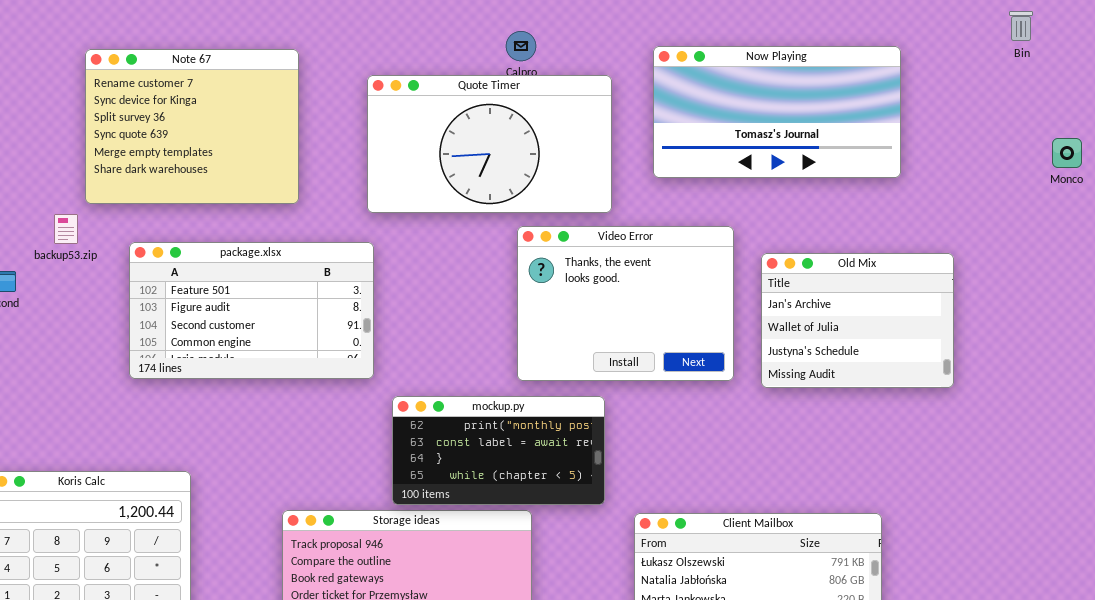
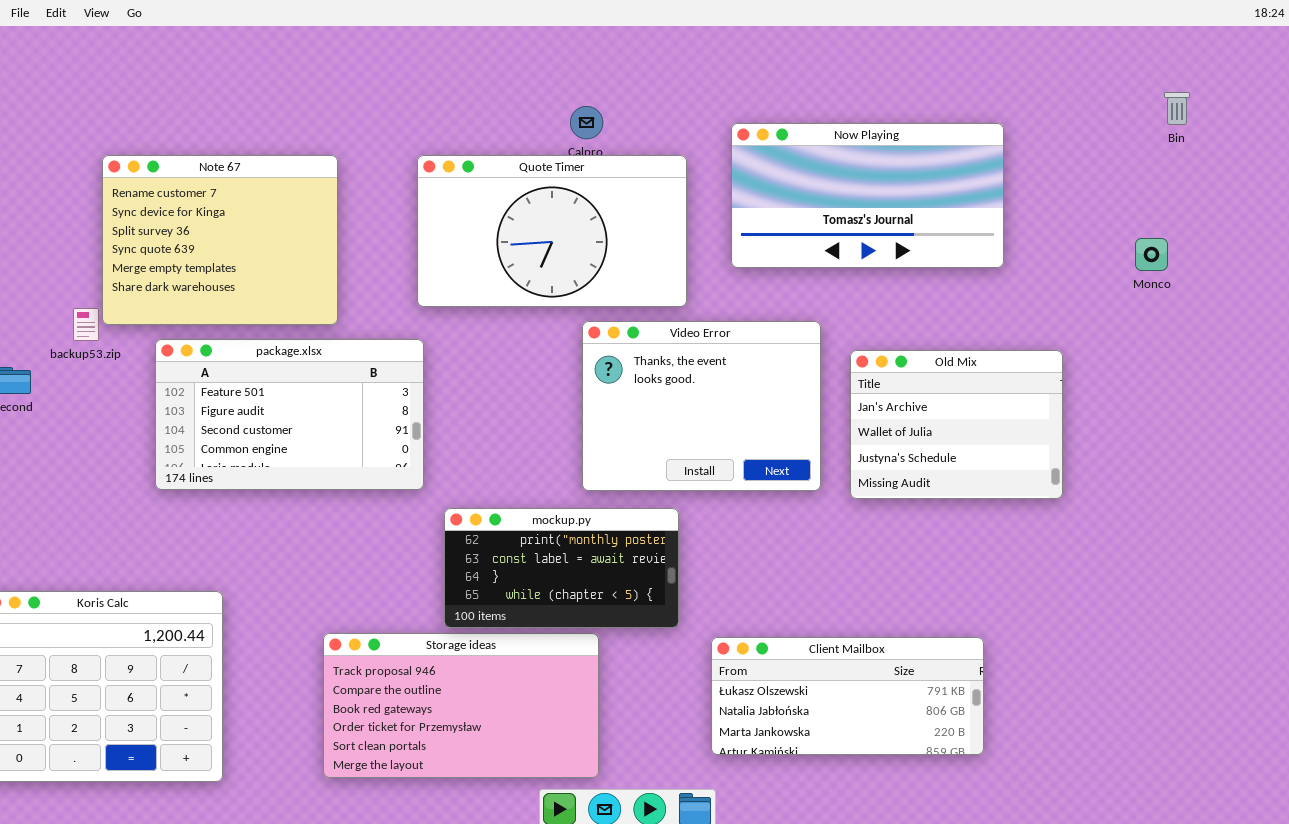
Bin: [1009,11,1033,41] -> [1164,92,1190,125], moved
Note 67: [85,49,299,204] -> [102,155,338,325], moved
Monco: [1052,138,1082,168] -> [1135,238,1168,271], moved

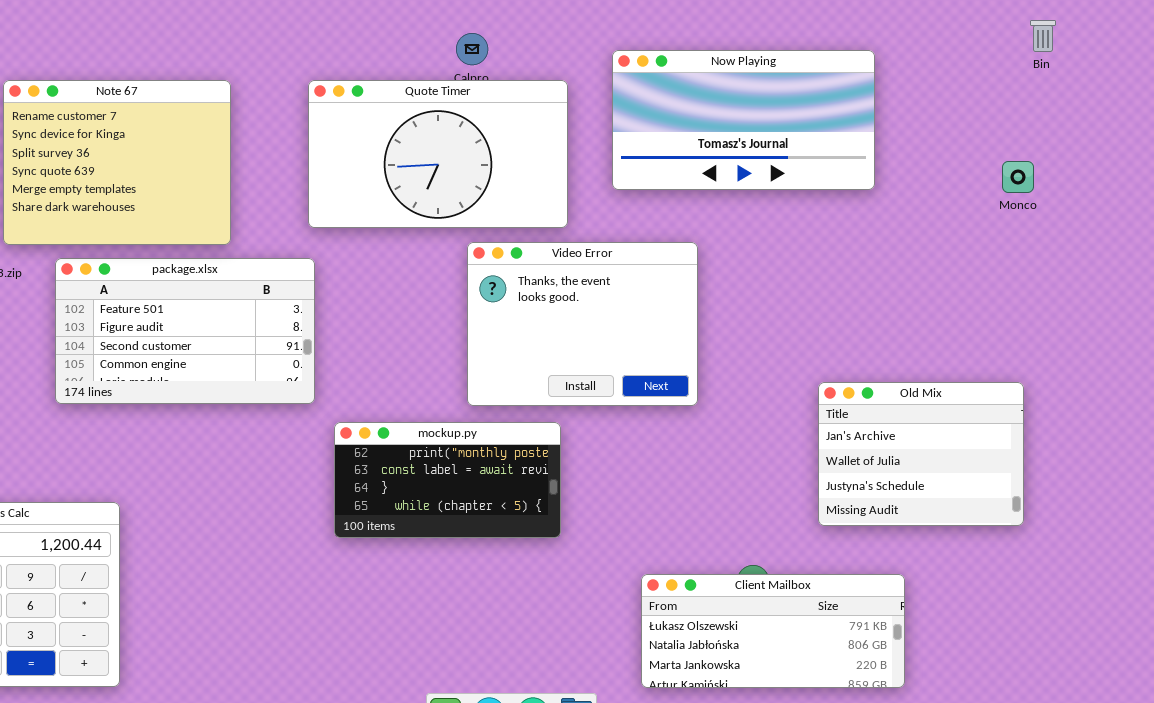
Old Mix: [850,350,1063,499] -> [818,382,1024,526], moved
Storage ideas: [323,633,599,778] -> none, closed
Client Mailbox: [711,637,984,755] -> [641,574,905,688], moved

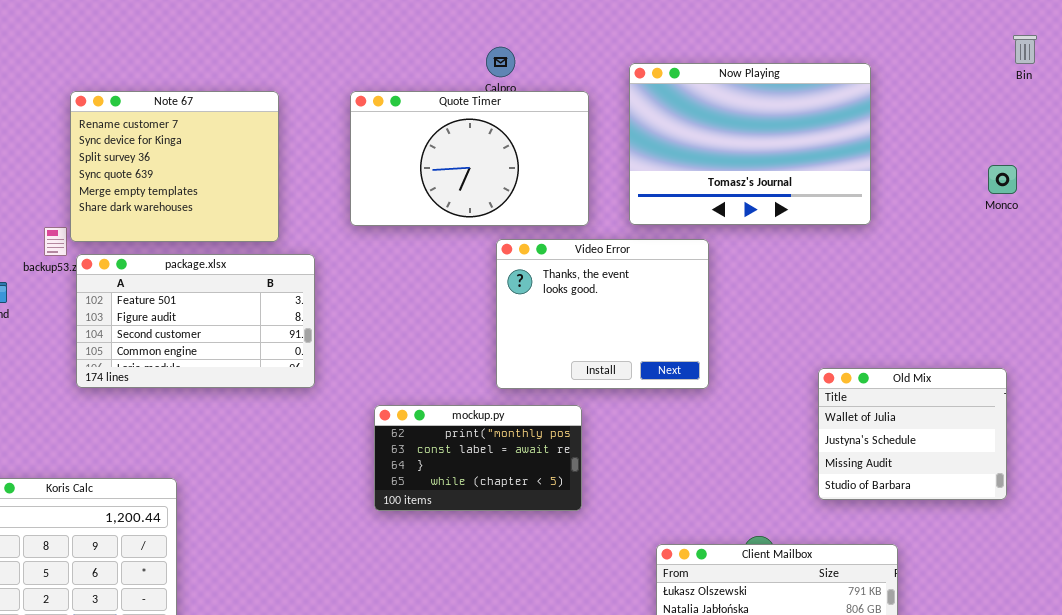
Now Playing: [612,50,875,190] -> [629,63,871,225], resized
package.xlsx: [55,258,315,404] -> [76,254,315,388], moved
Old Mix: [818,382,1024,526] -> [818,368,1007,500], scrolled down 1 row

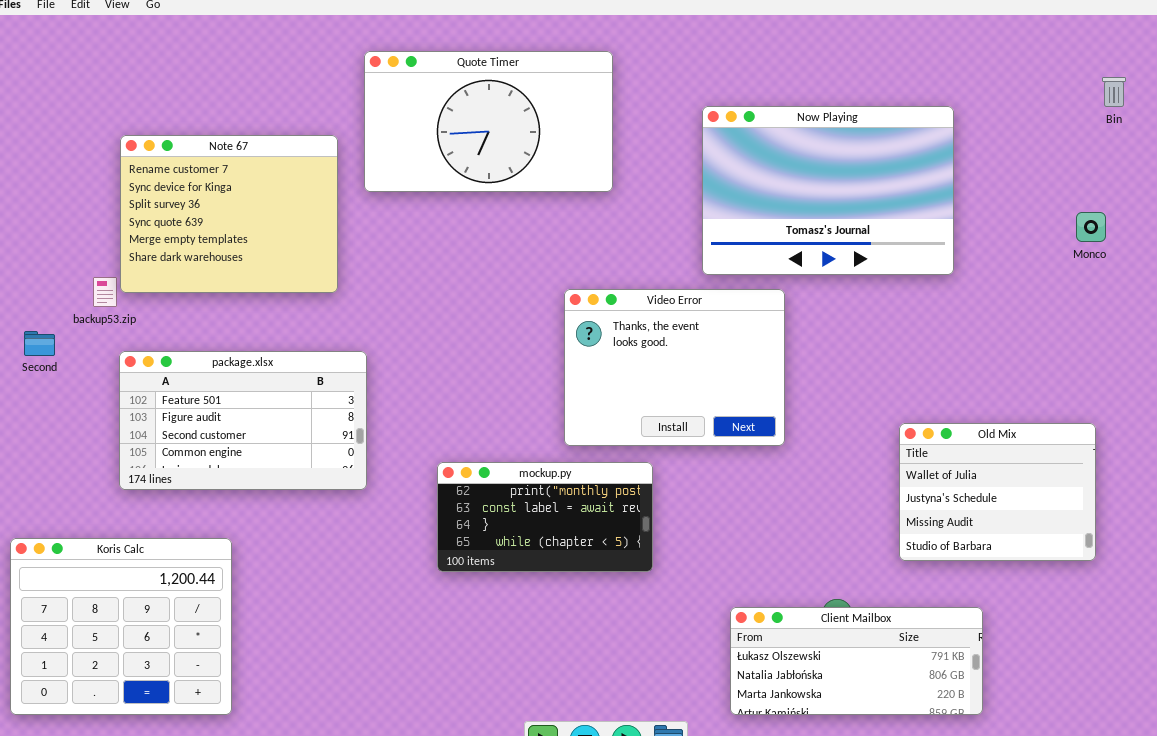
Quote Timer: [350,91,589,226] -> [364,51,613,192], moved
package.xlsx: [76,254,315,388] -> [119,351,367,490], moved

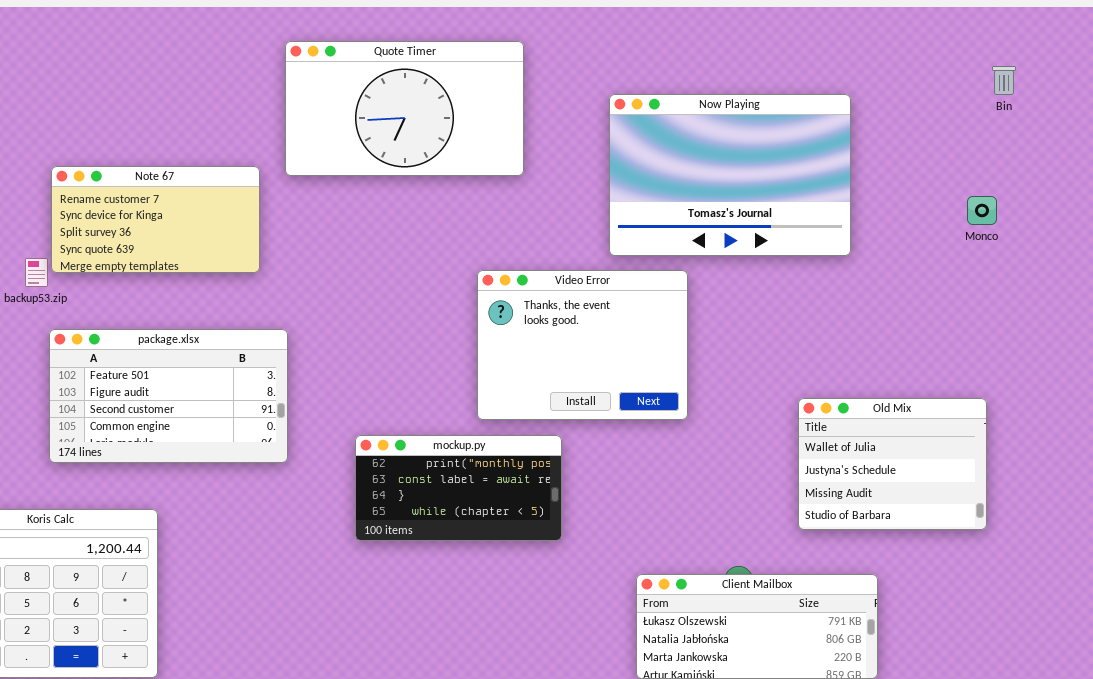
Note 67: [120,135,338,293] -> [51,166,260,273], resized

